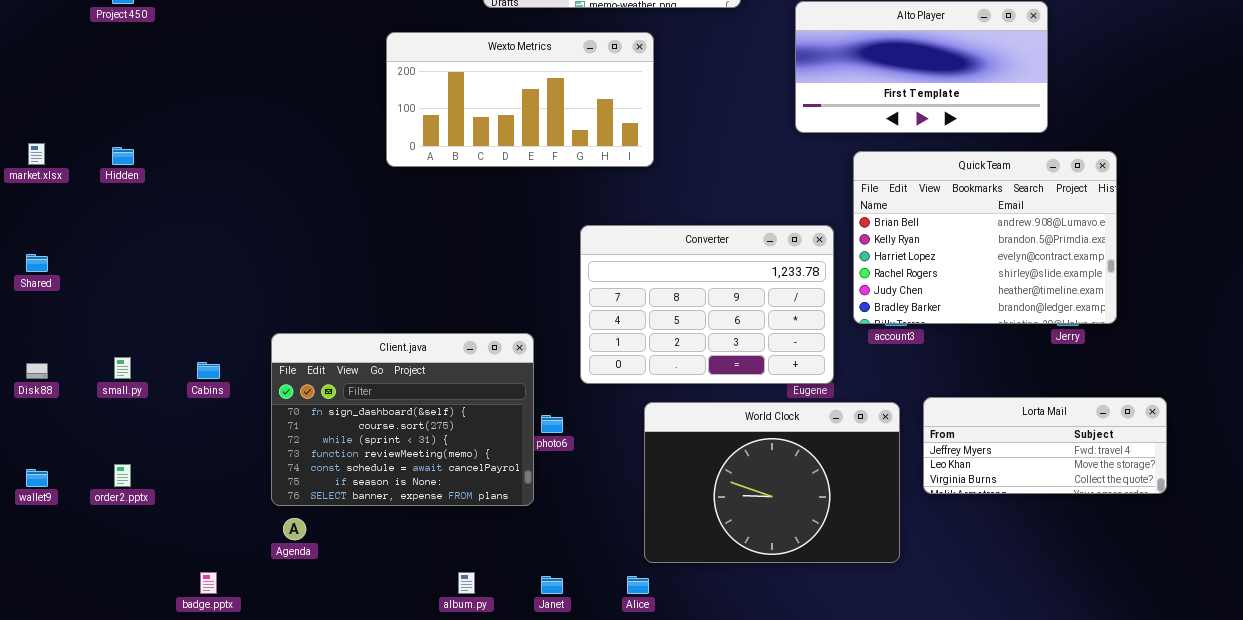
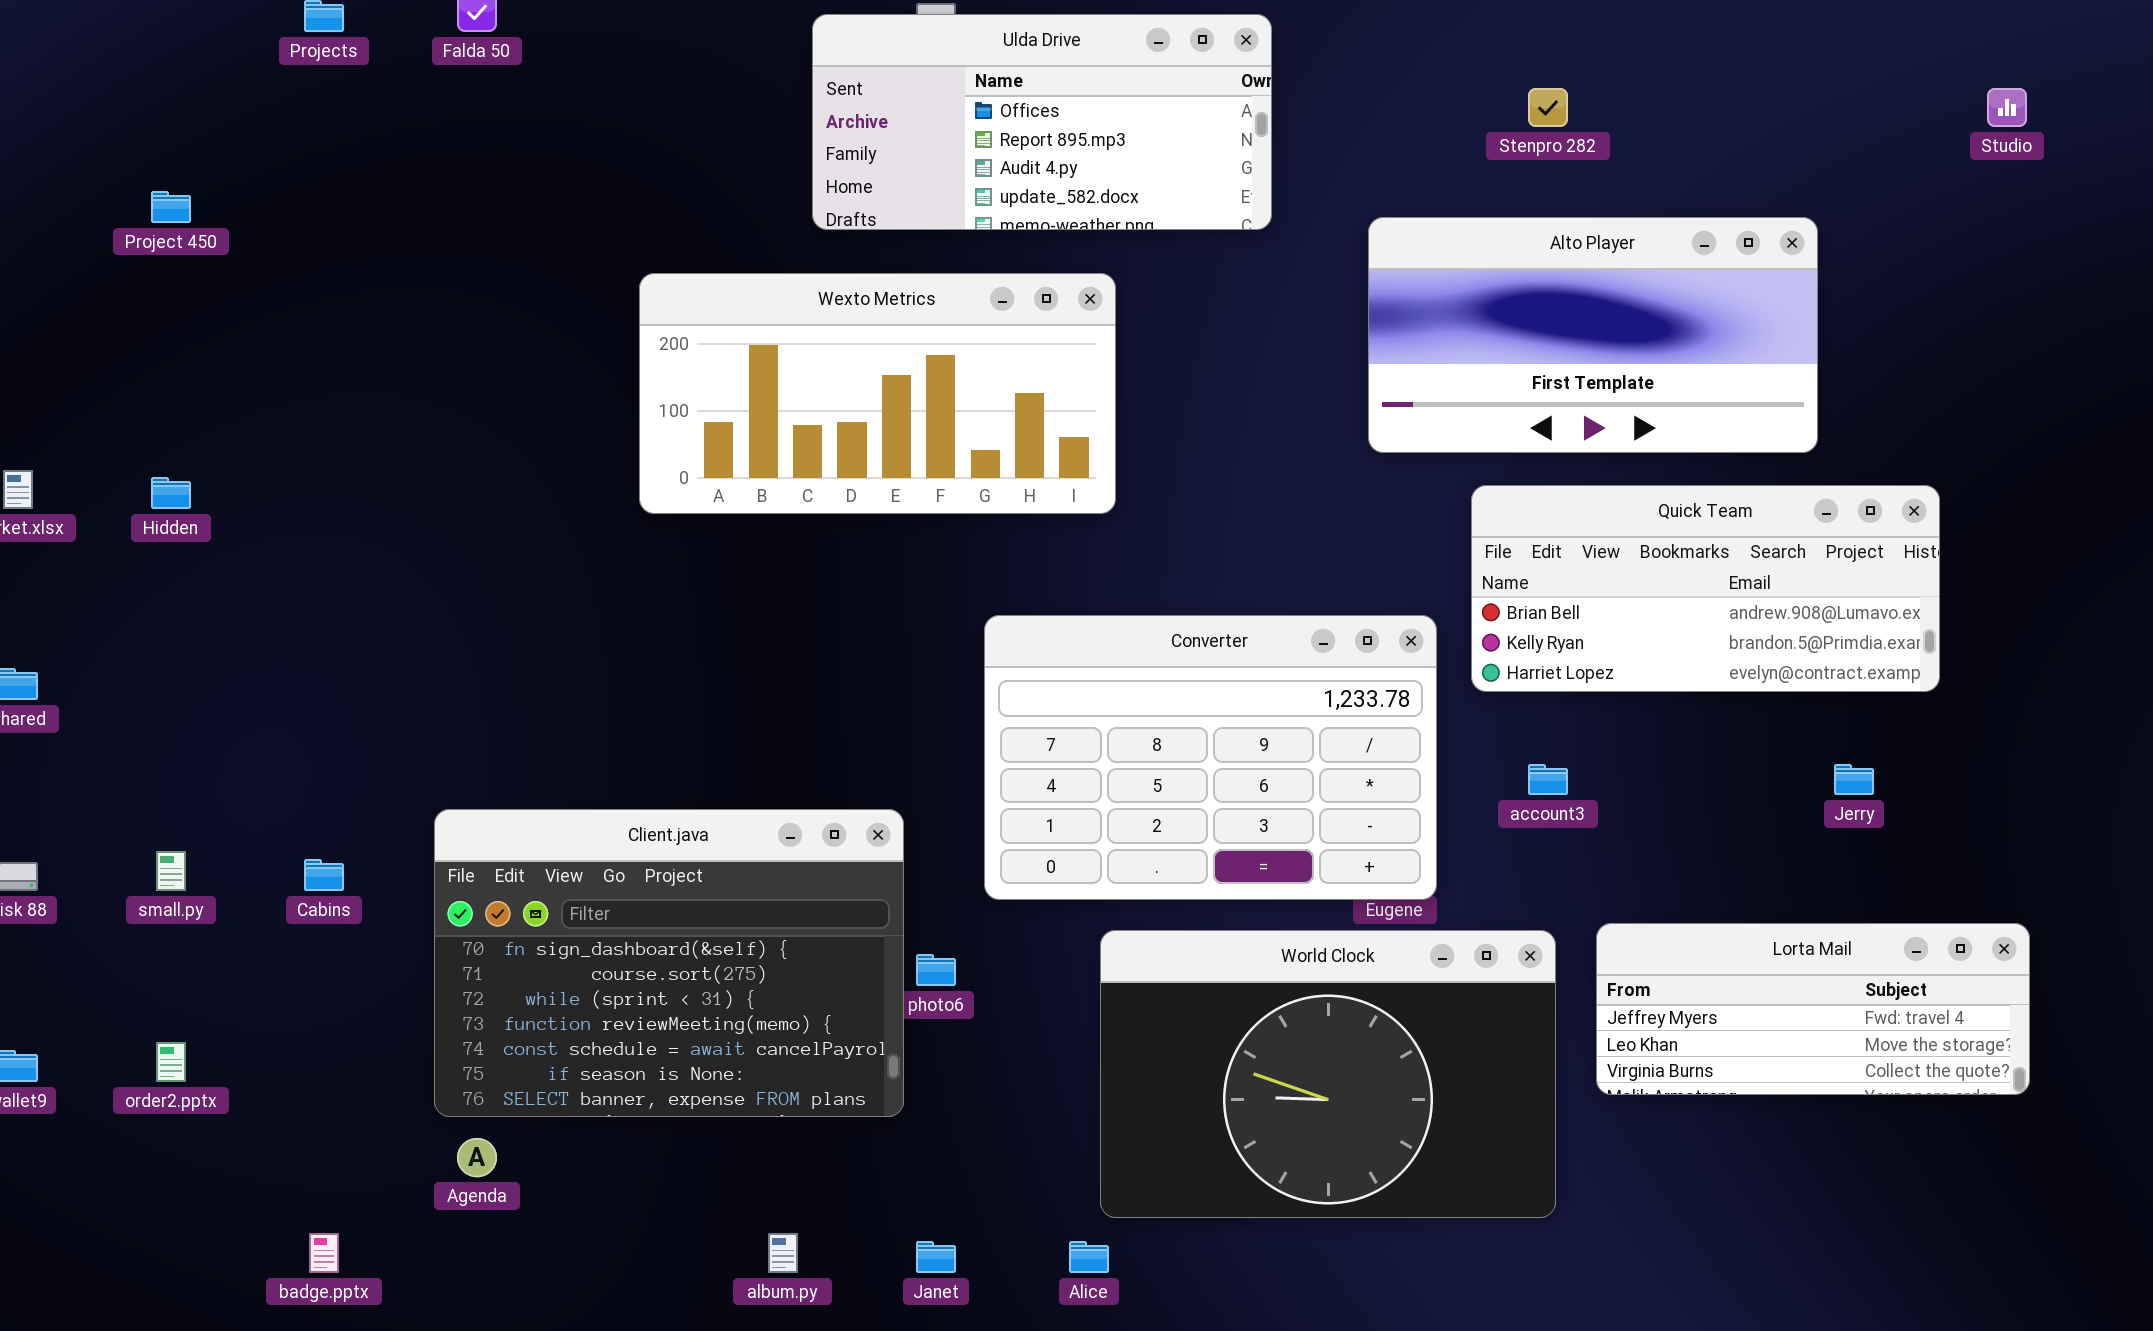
Quick Team: [853,151,1117,324] -> [1471,485,1940,692], resized

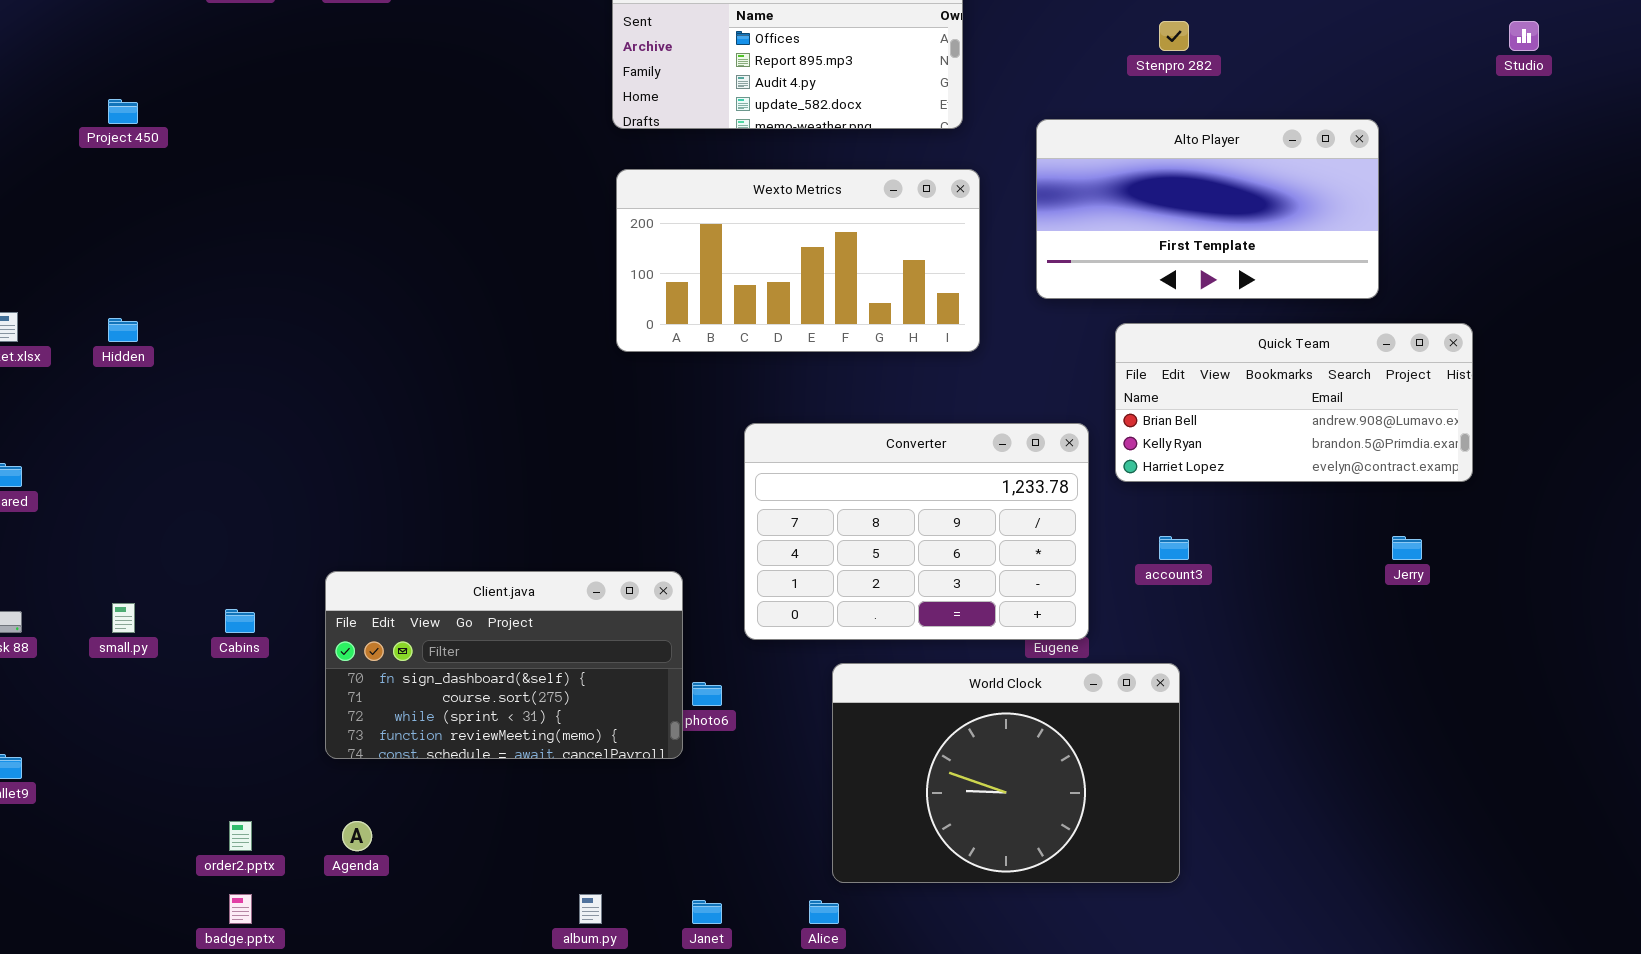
Wexto Metrics: [639,273,1116,514] -> [616,169,980,352], moved
Client.java: [434,809,904,1117] -> [325,571,683,759], resized
Lorta Mail: [1596,923,2030,1095] -> none, closed
order2.pptx: [156,1042,186,1082] -> [229,821,252,851], moved

